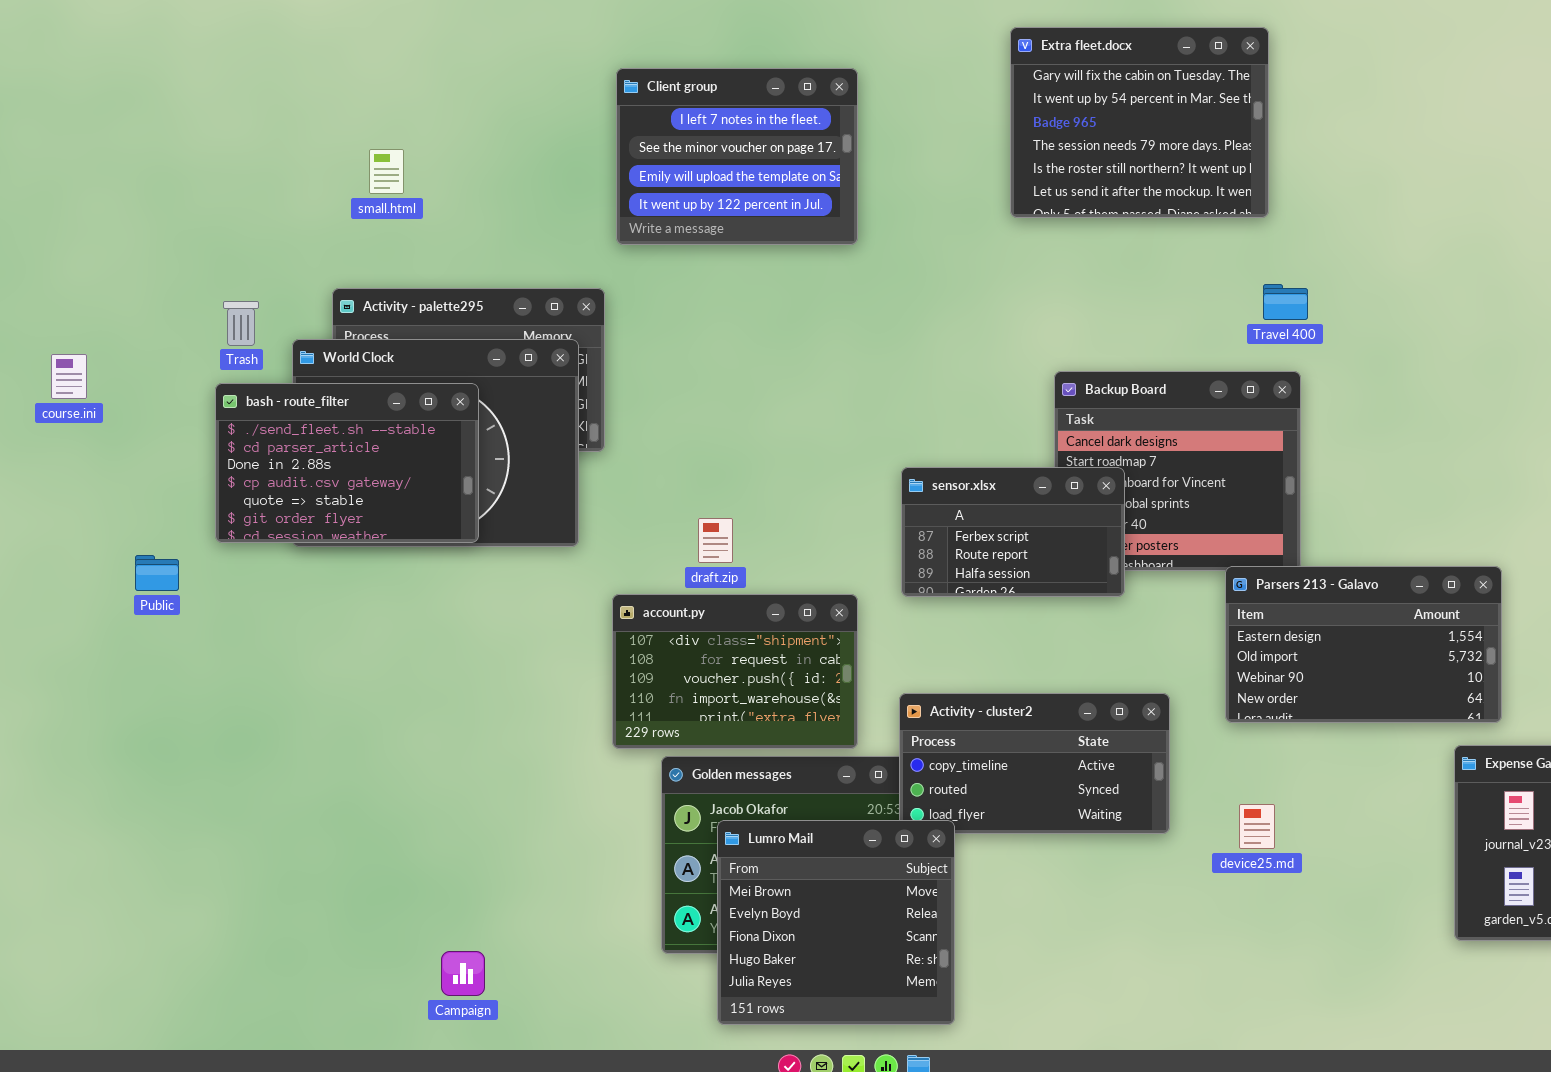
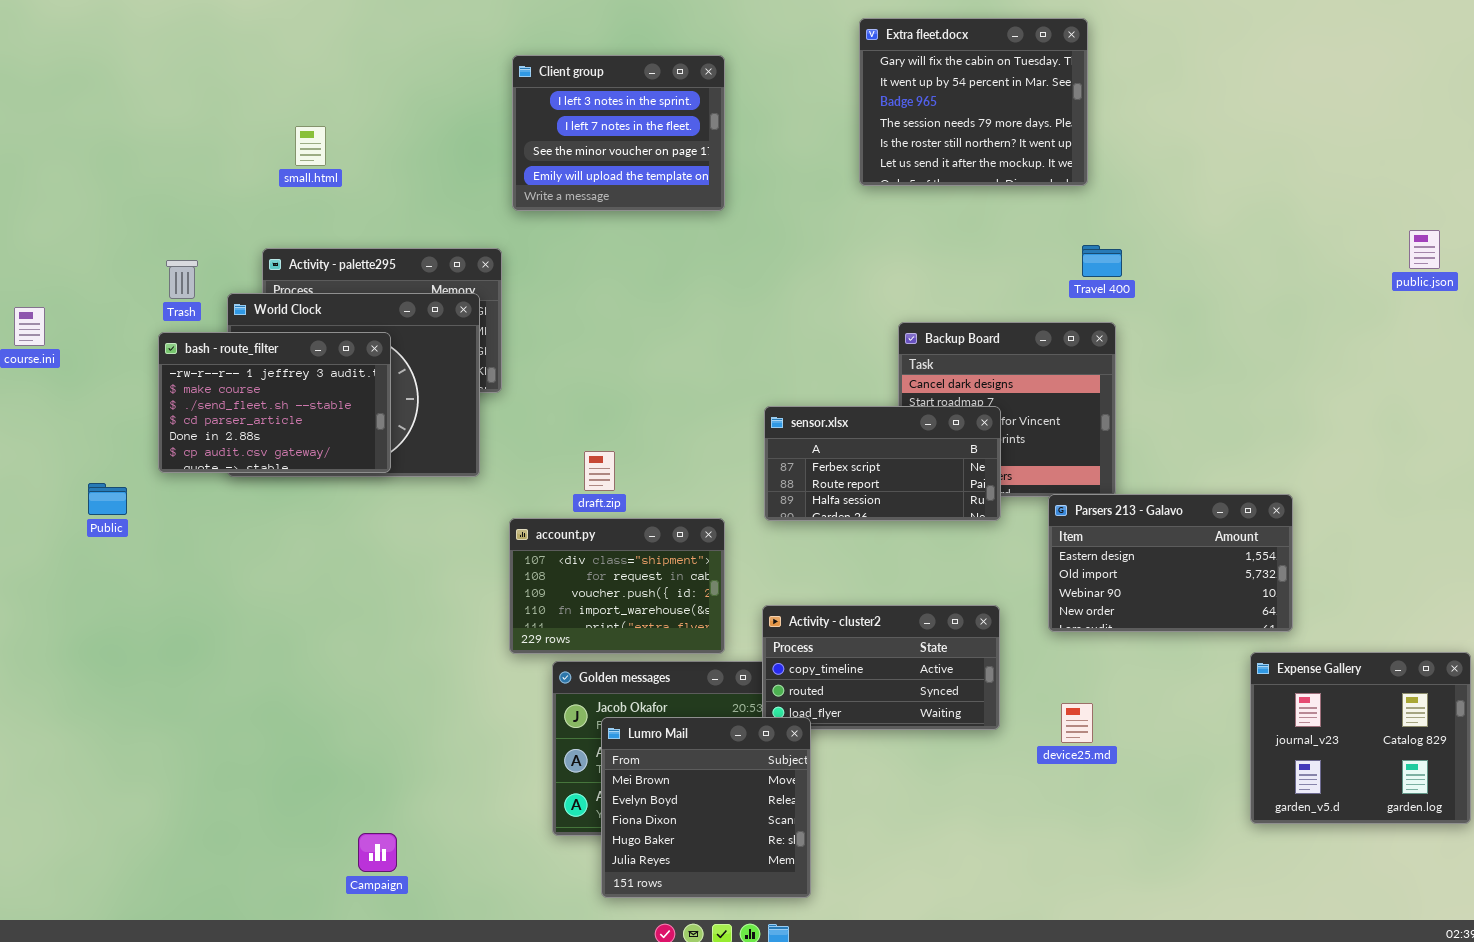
Client group: [616,68,858,245] -> [512,55,725,211], scrolled up 1 row
bash - route_filter: [215,383,479,543] -> [158,332,391,473], scrolled up 2 rows
sensor.xlsx: [901,467,1125,597] -> [764,406,1001,521], resized

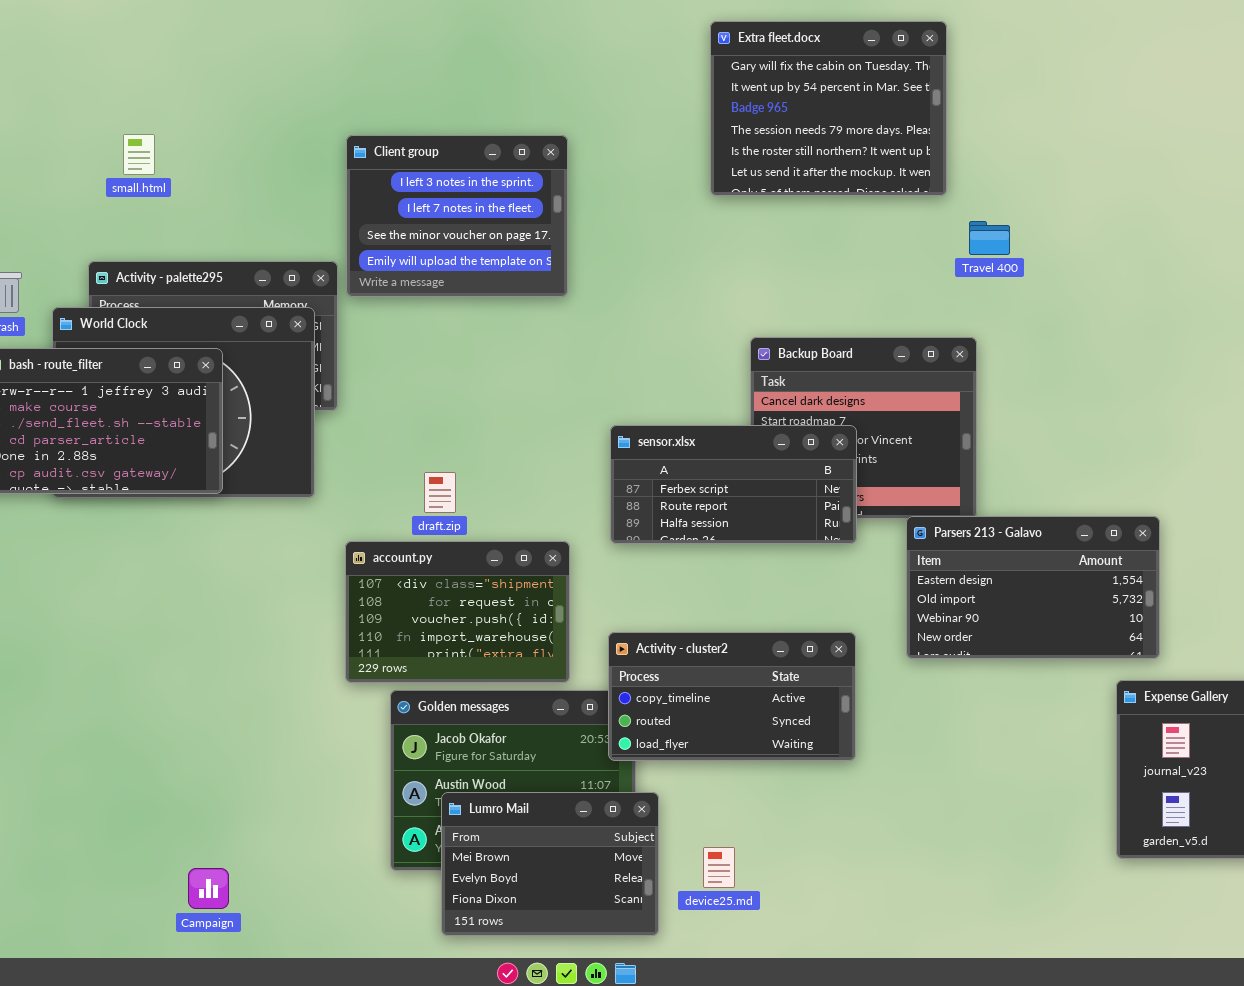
Client group: [512,55,725,211] -> [346,135,568,297], moved
Travel 400: [1082,245,1122,277] -> [969,221,1010,255], moved
device25.md: [1061,703,1093,743] -> [703,847,735,888], moved
Lumro Mail: [601,717,811,898] -> [441,792,659,936], resized

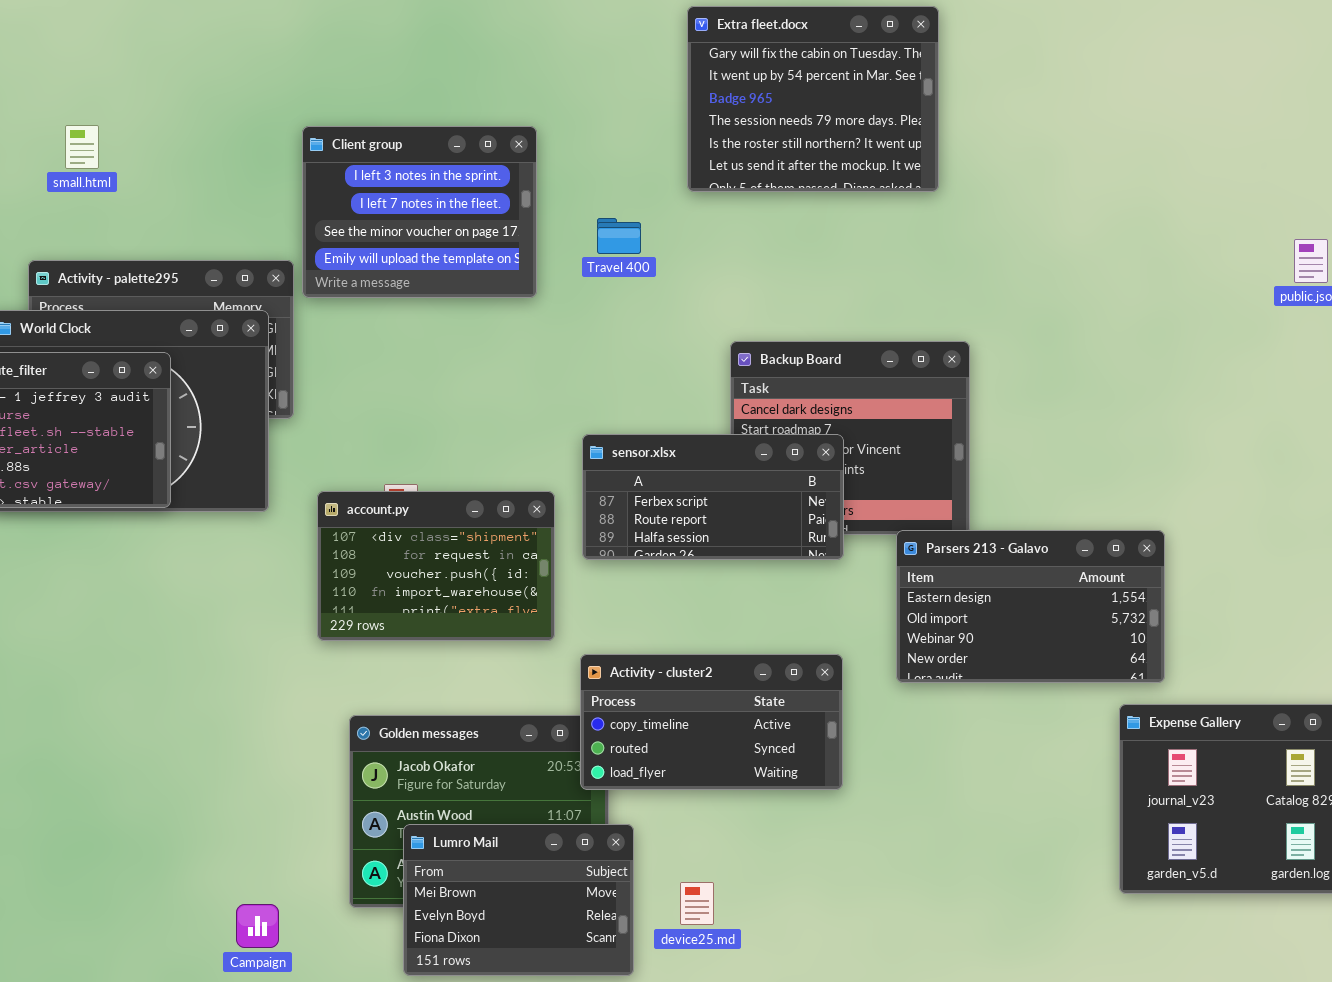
Travel 400: [969,221,1010,255] -> [597,218,641,254], moved
account.py: [345,541,570,683] -> [317,491,555,641], moved
Campaign: [188,868,229,909] -> [236,904,279,948], moved

